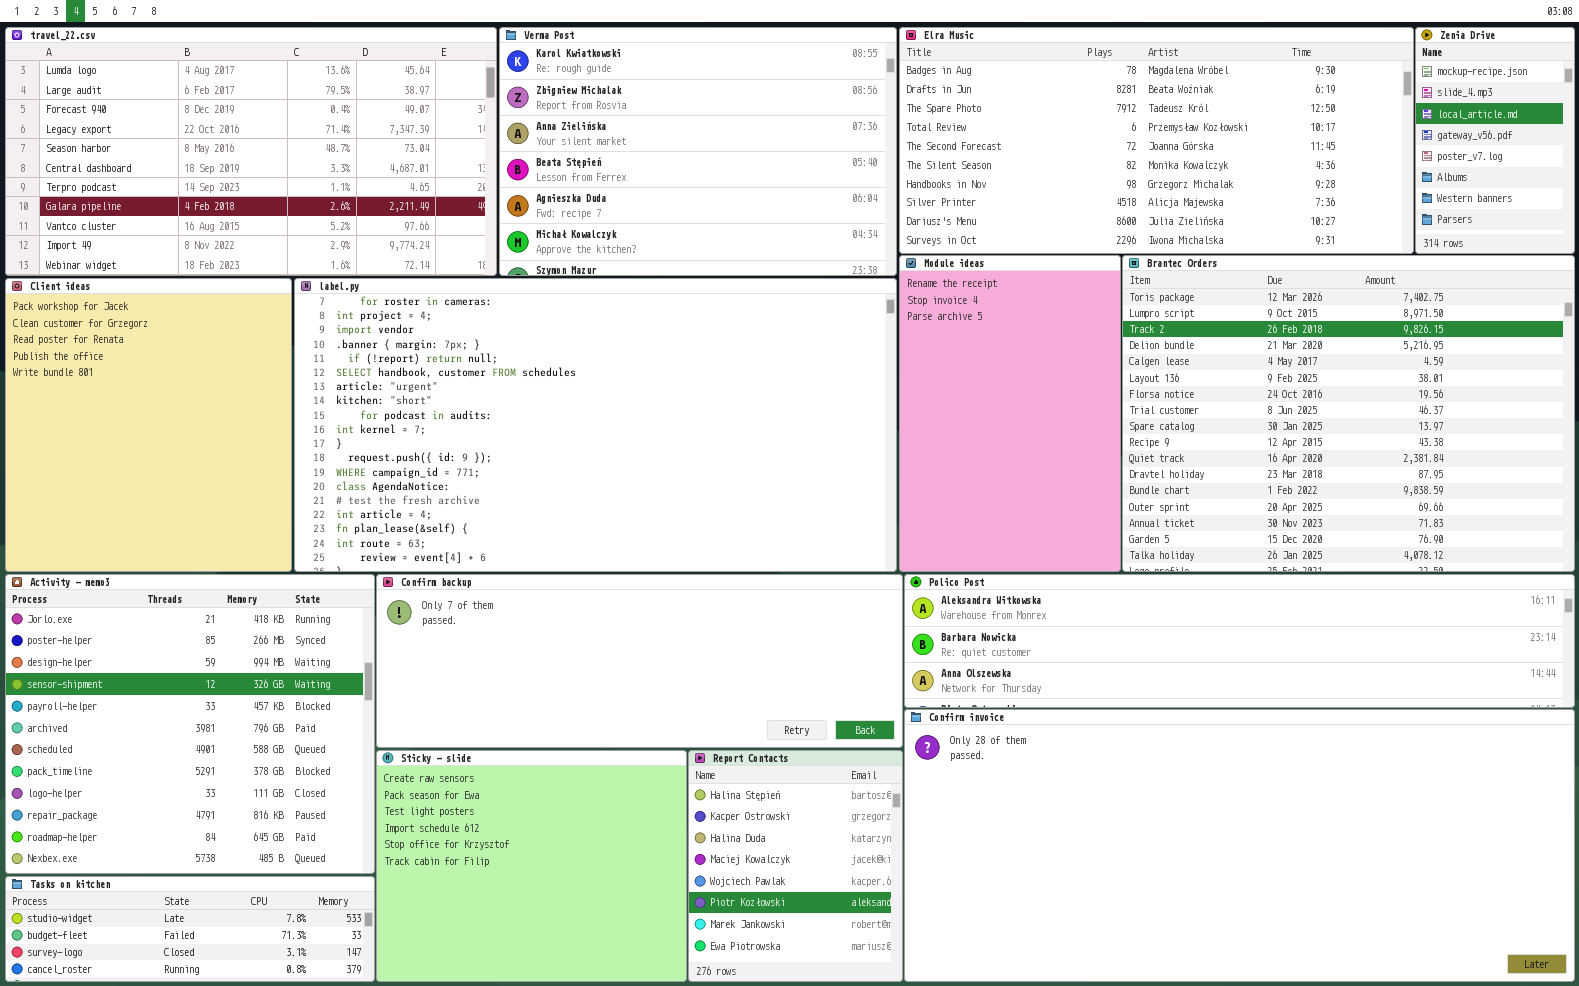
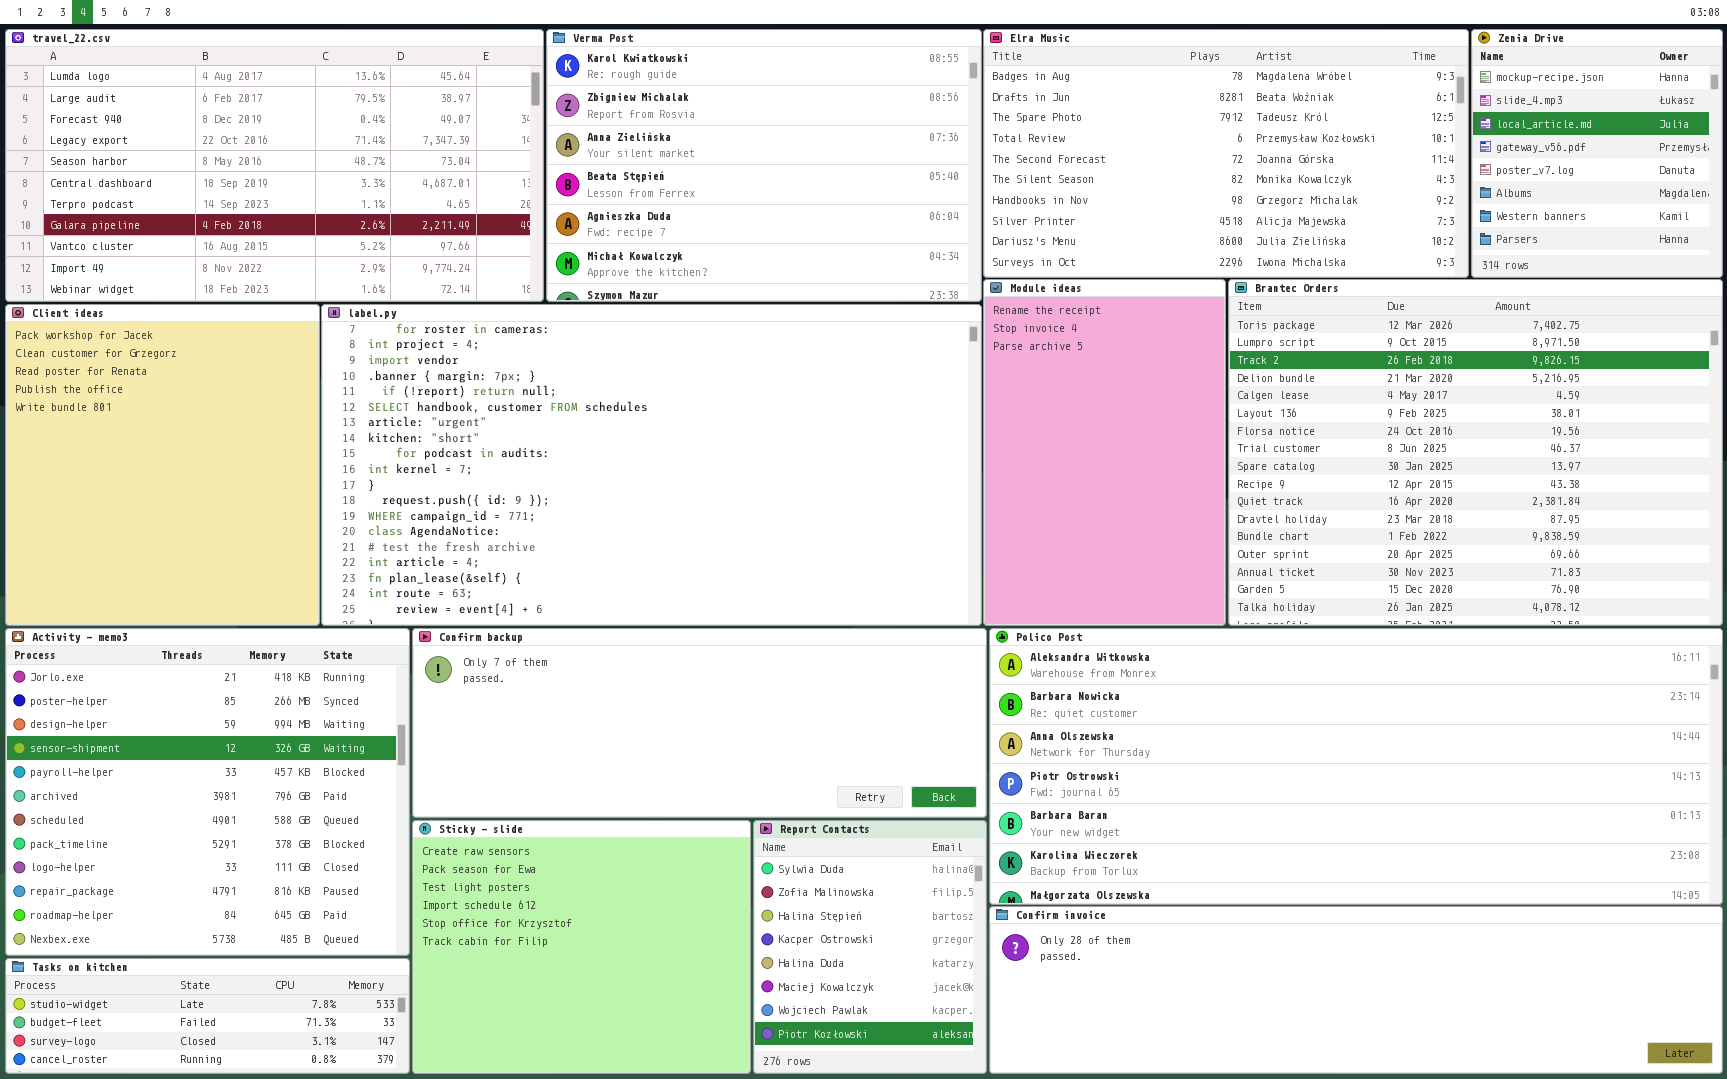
Elra Music: [899,27,1414,254] -> [983,29,1469,278], resized
Zenia Drive: [1415,27,1575,254] -> [1471,29,1723,278], resized
Polico Post: [904,574,1575,708] -> [989,628,1723,905], resized
Confirm invoice: [904,709,1575,982] -> [989,906,1723,1074], resized
Report Contacts: [688,750,903,982] -> [753,820,987,1074], scrolled up 2 rows

